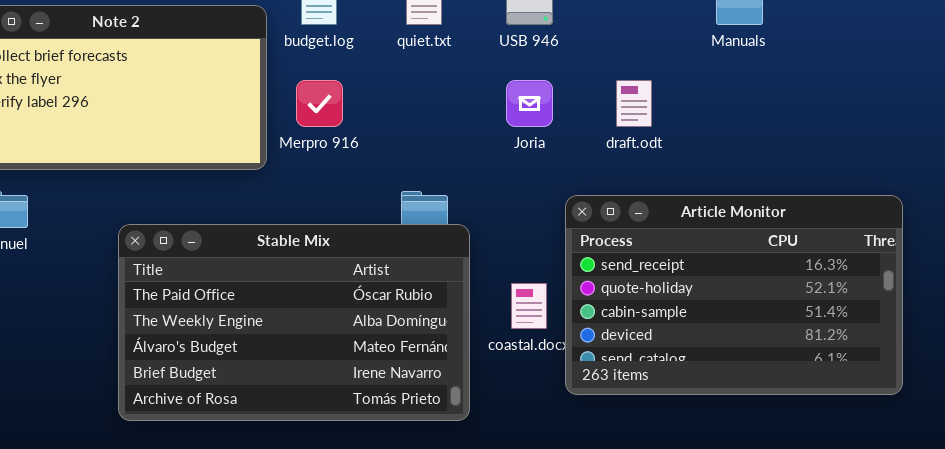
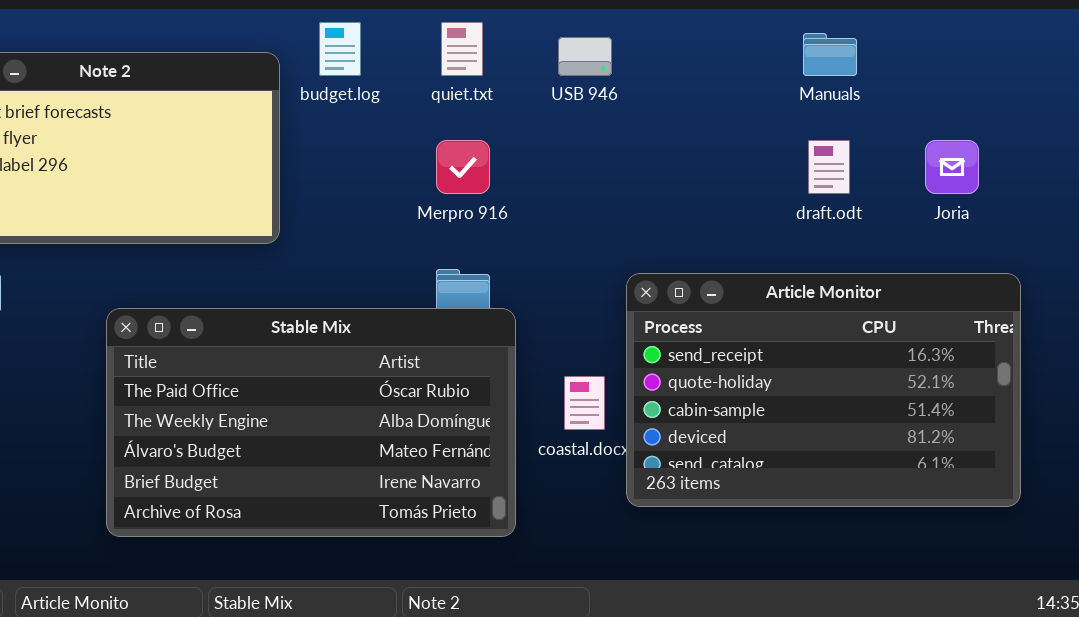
Merpro 916: [296,80,343,127] -> [436,140,490,194], moved
Joria: [506,80,553,127] -> [925,140,979,194], moved
draft.odt: [616,80,652,127] -> [808,140,850,194], moved

